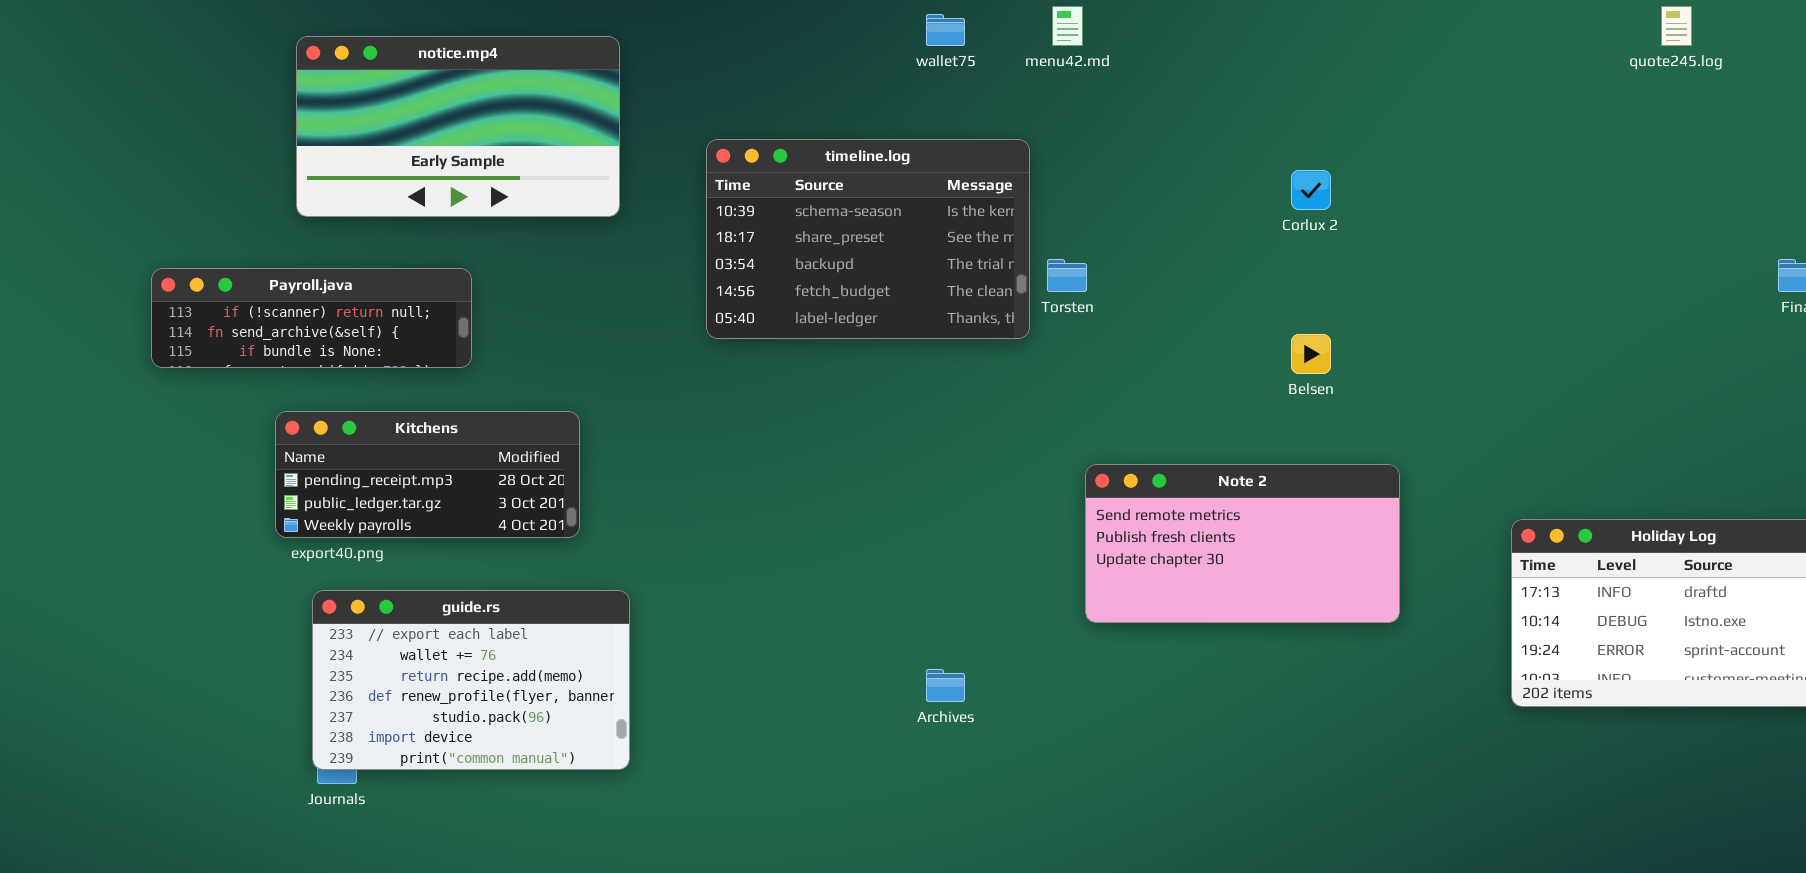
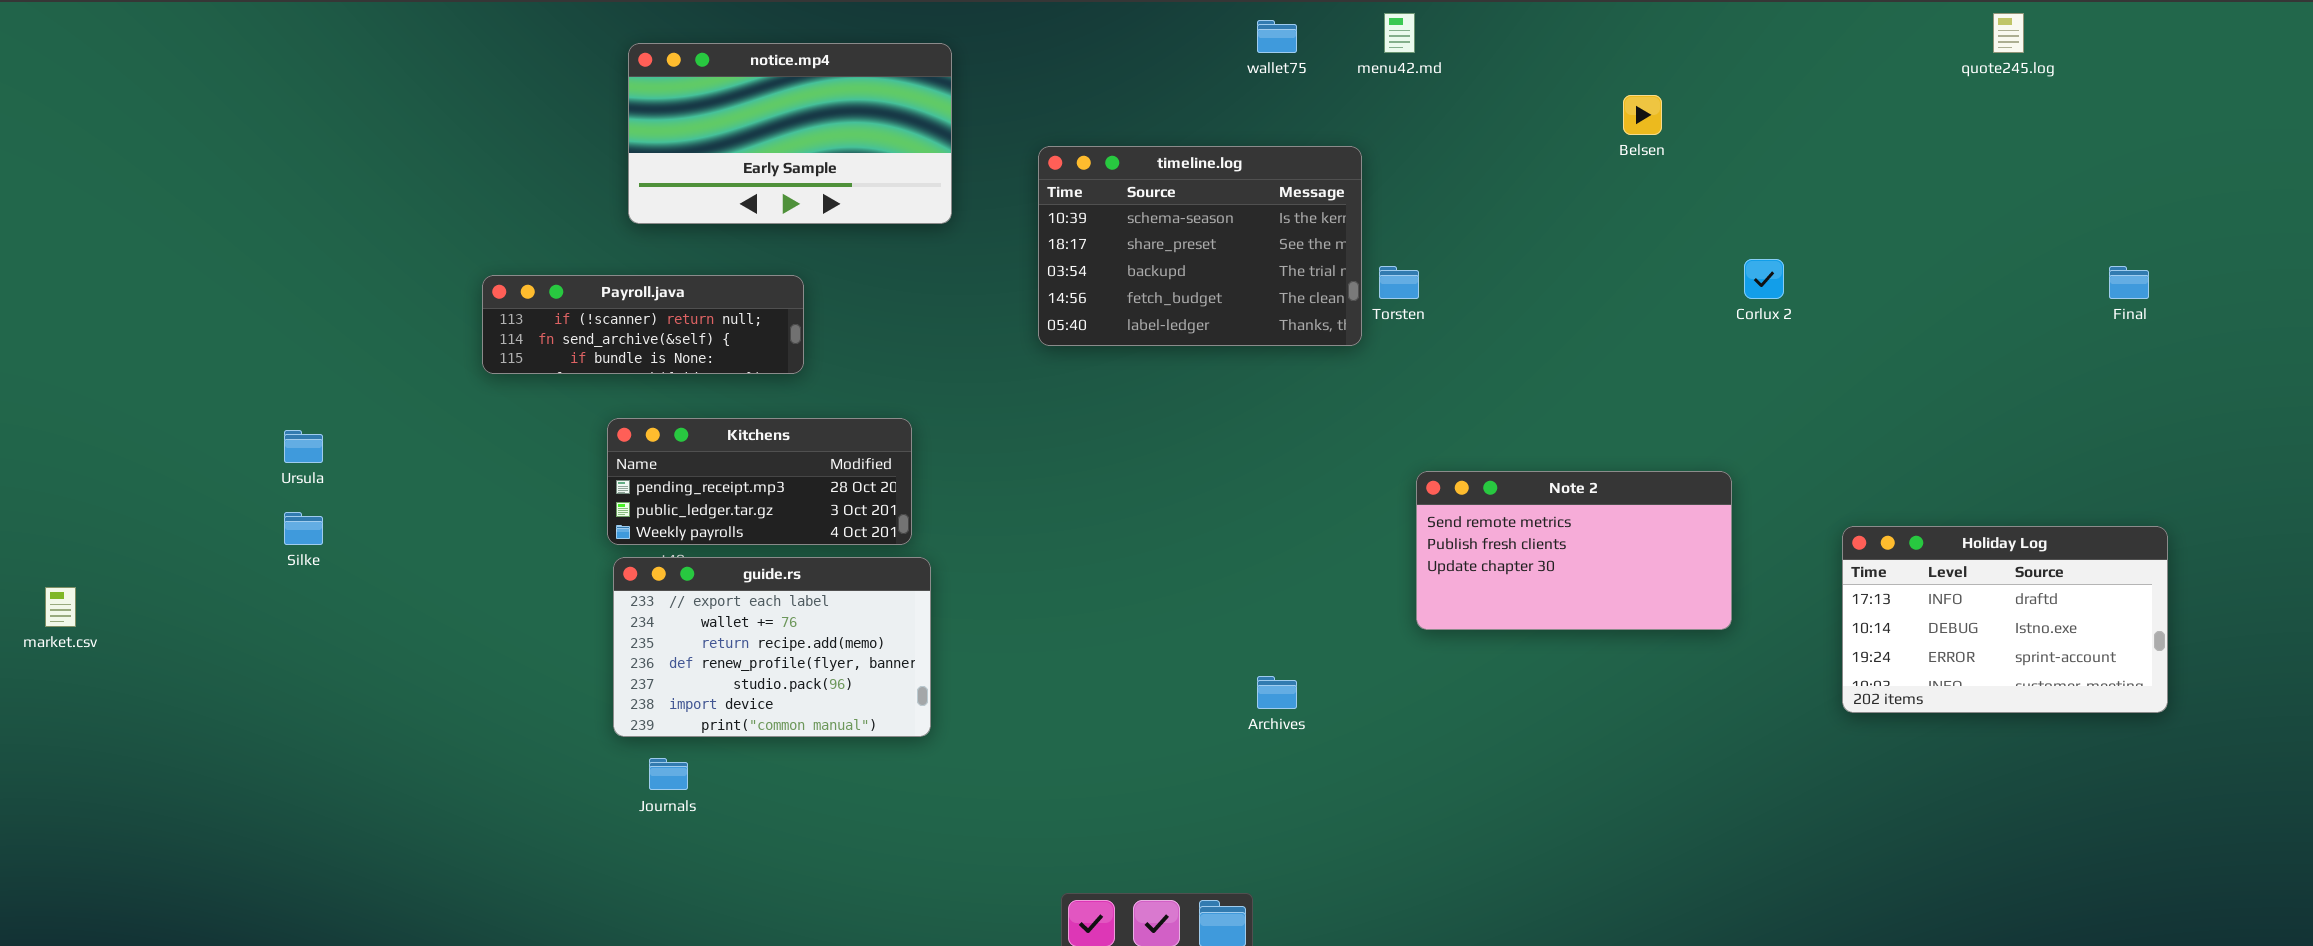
Corlux 2: [1291,170,1331,210] -> [1744,259,1784,299], moved
Belsen: [1291,334,1331,374] -> [1623,95,1662,135], moved
guide.rs: [312,590,630,770] -> [613,557,931,737], moved

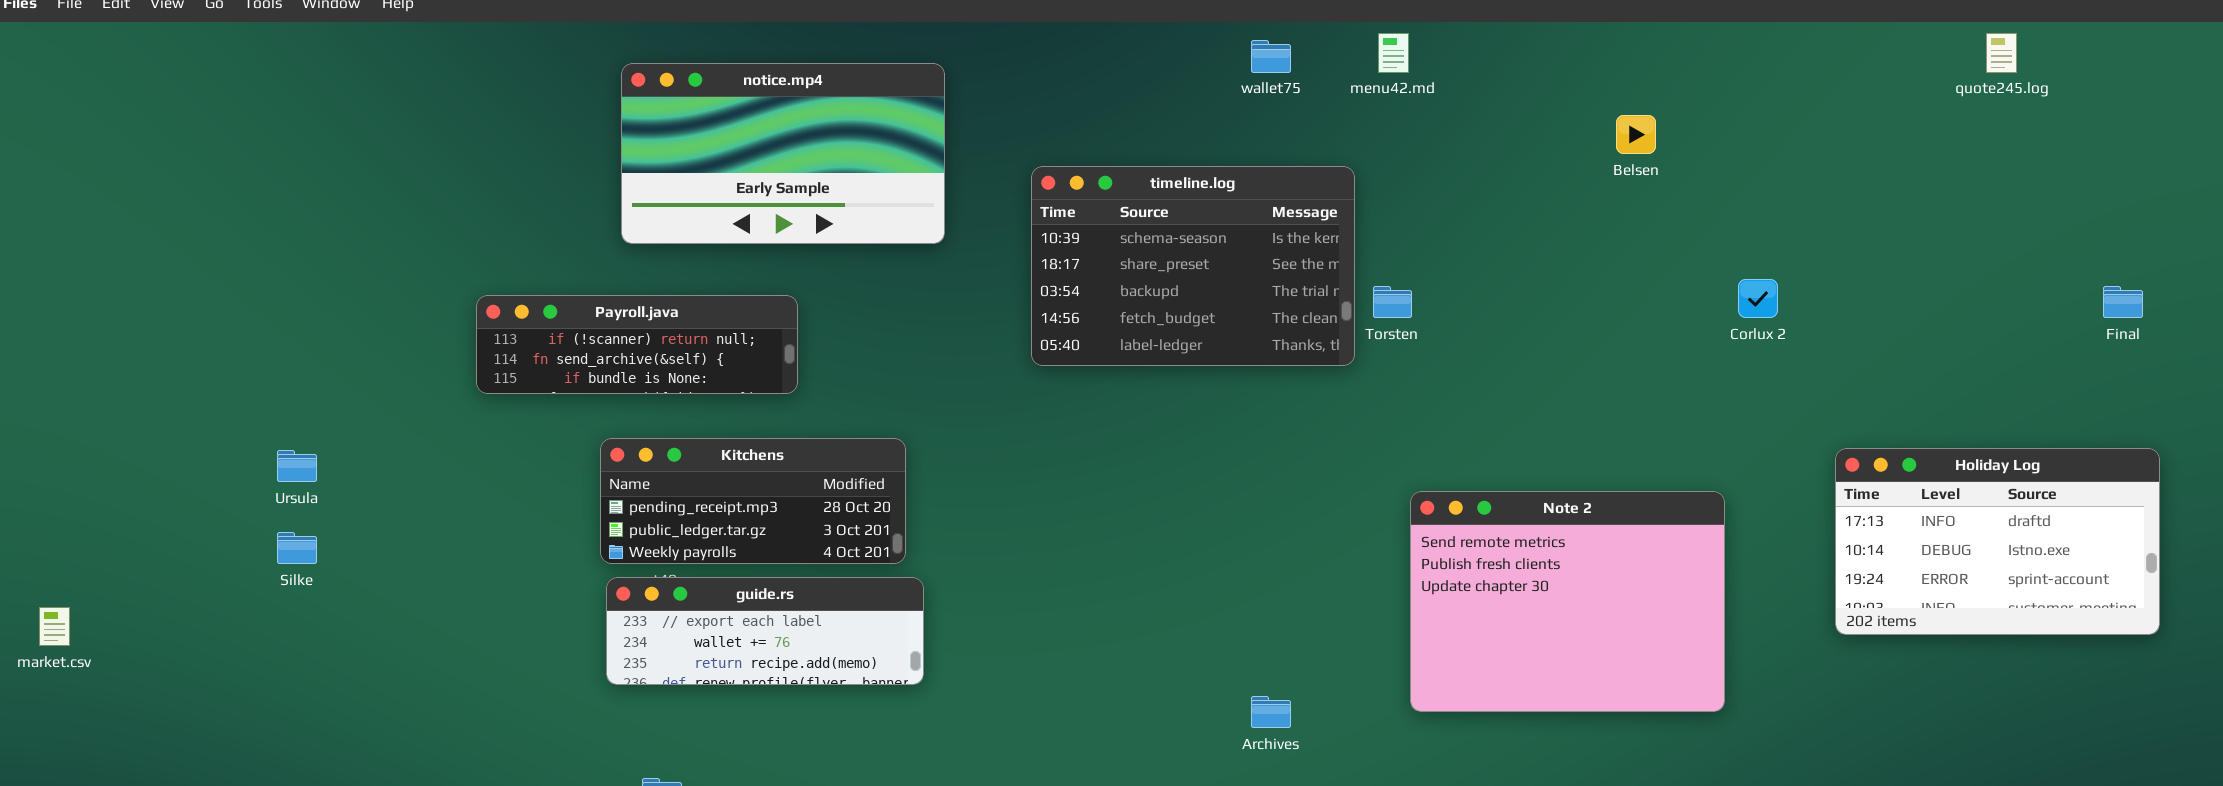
Note 2: [1416,471,1732,630] -> [1410,491,1725,712], resized
Holiday Log: [1842,526,2168,713] -> [1835,448,2160,635], moved
guide.rs: [613,557,931,737] -> [606,577,924,685], resized

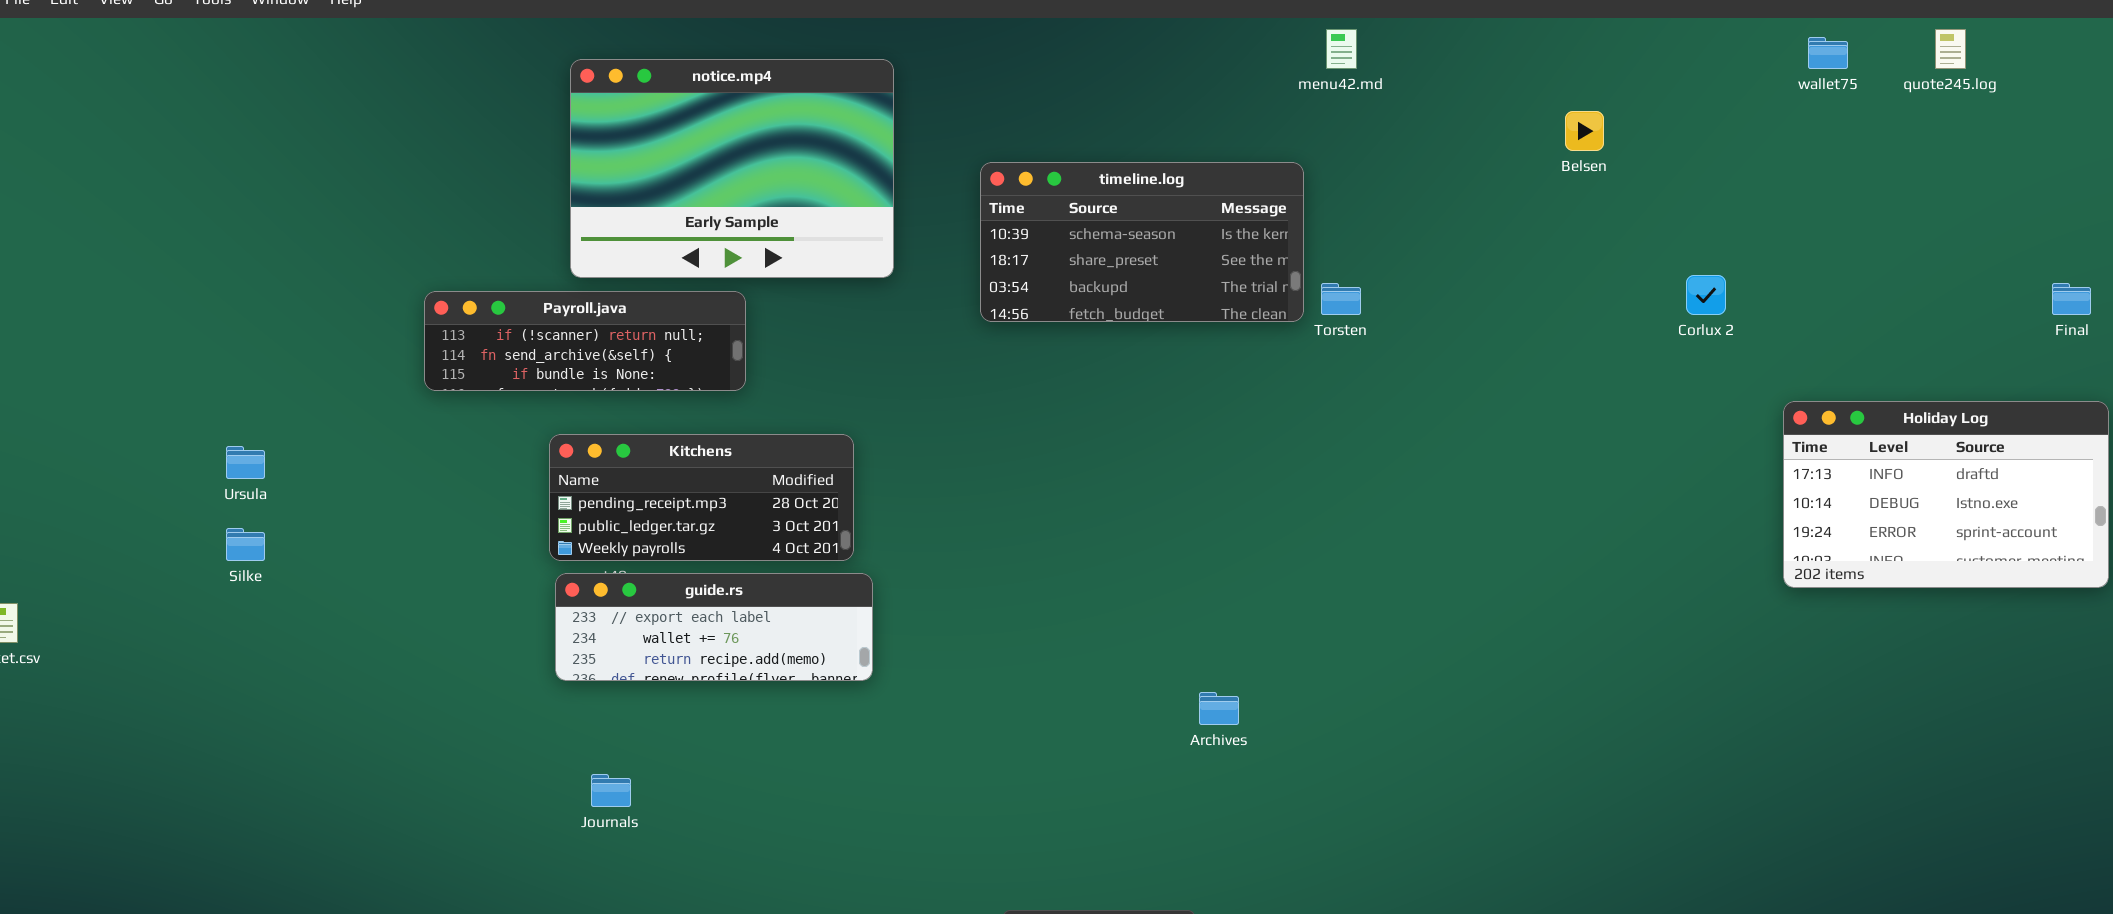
wallet75: [1251,40,1291,73] -> [1808,37,1848,69], moved
notice.mp4: [621,63,945,244] -> [570,59,894,278], resized
timeline.log: [1031,166,1355,366] -> [980,162,1304,322], resized
Holiday Log: [1835,448,2160,635] -> [1783,401,2109,588], moved
Note 2: [1410,491,1725,712] -> none, closed

